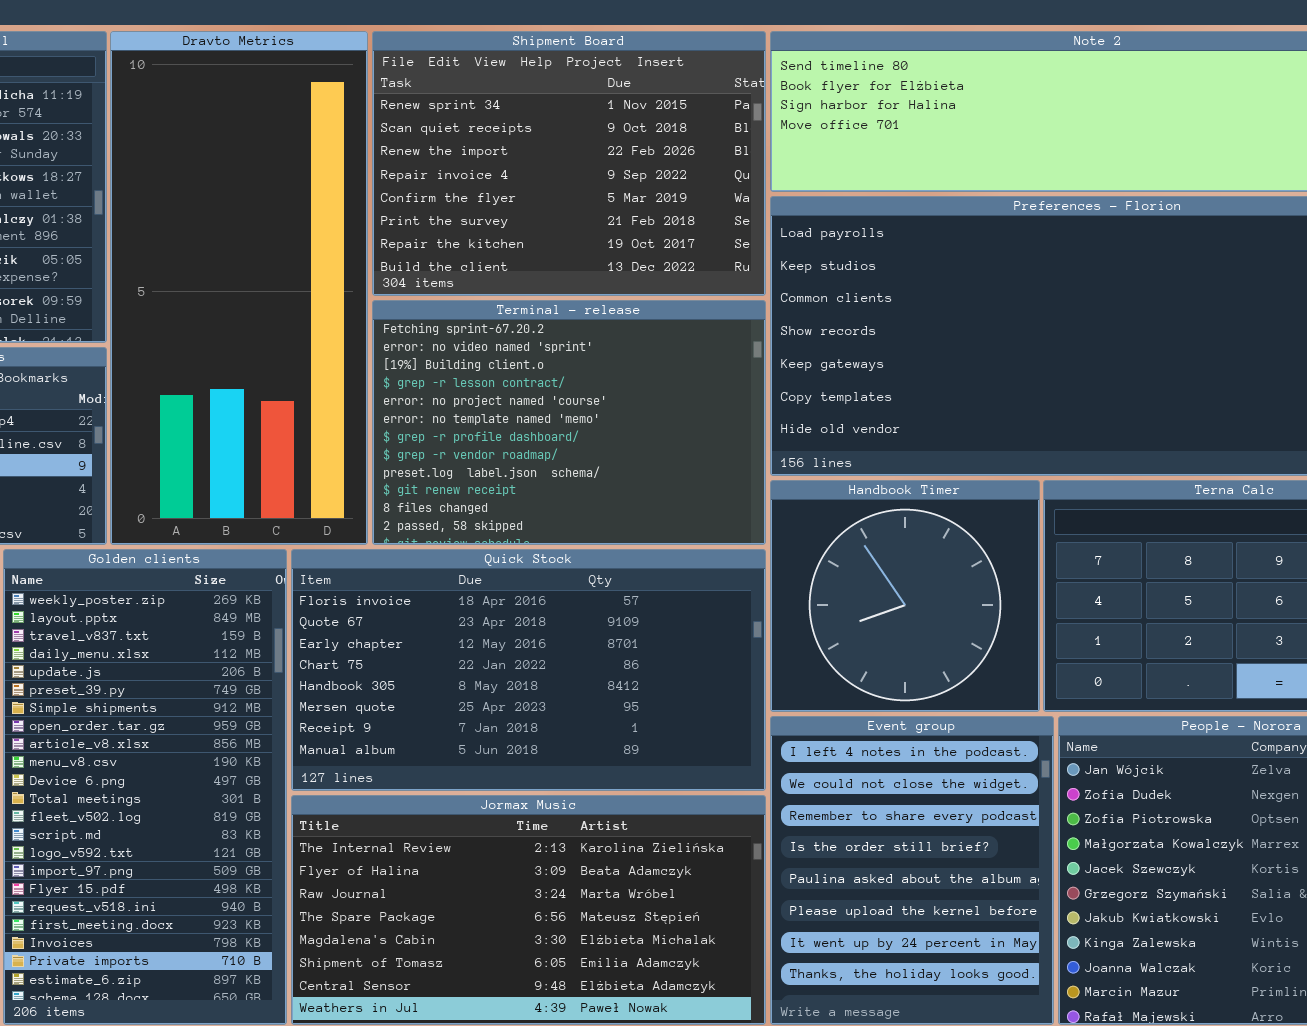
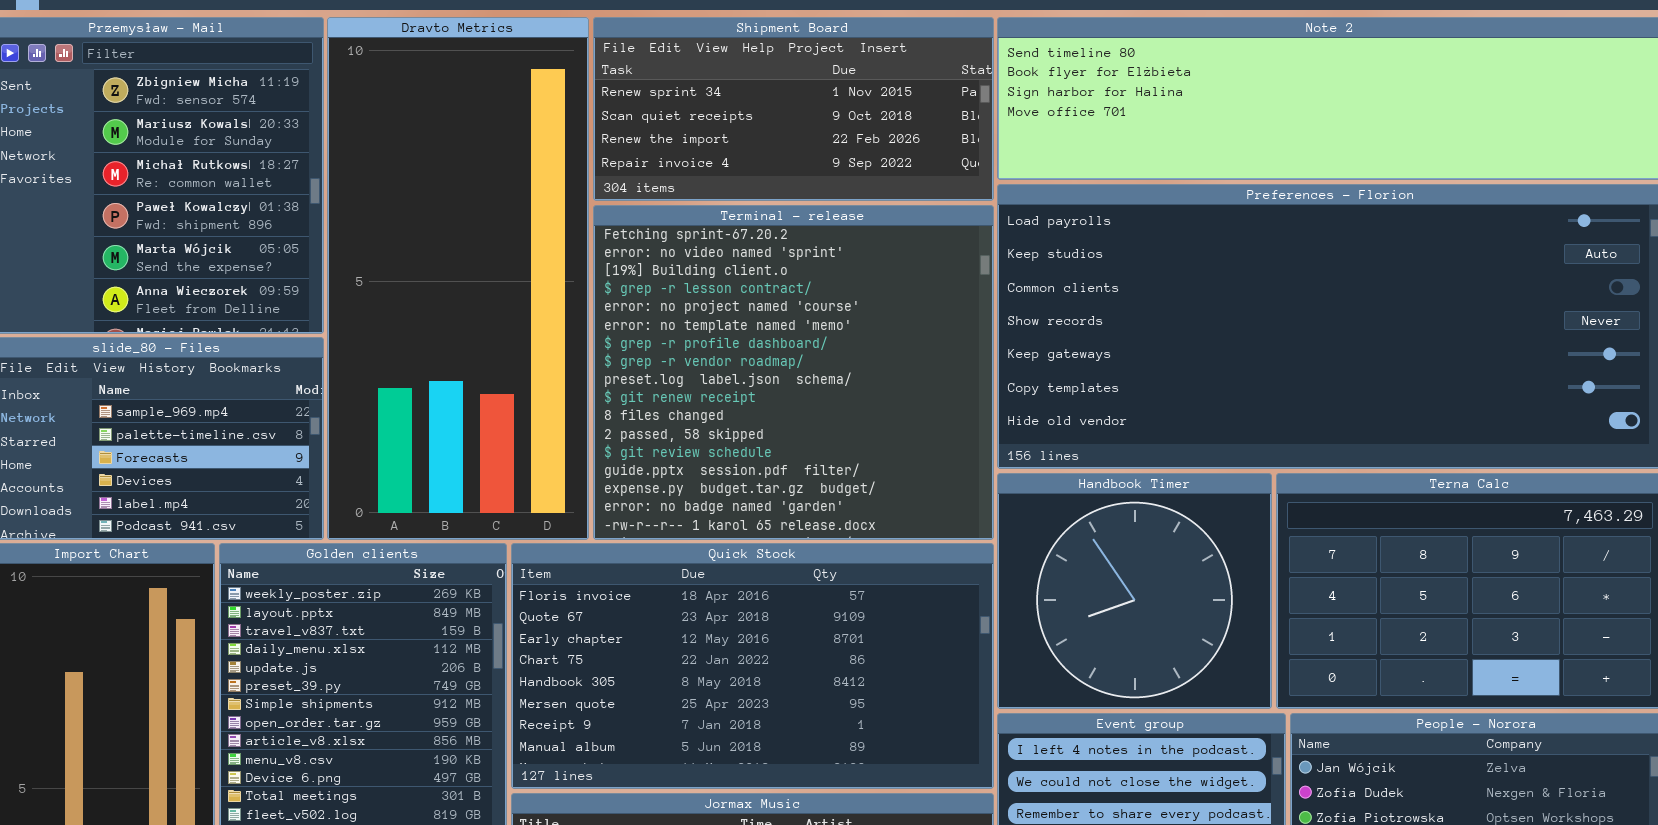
Shipment Board: [372,31,766,296] -> [593,17,994,201], resized
Terminal - release: [372,300,766,545] -> [593,205,994,540], resized

